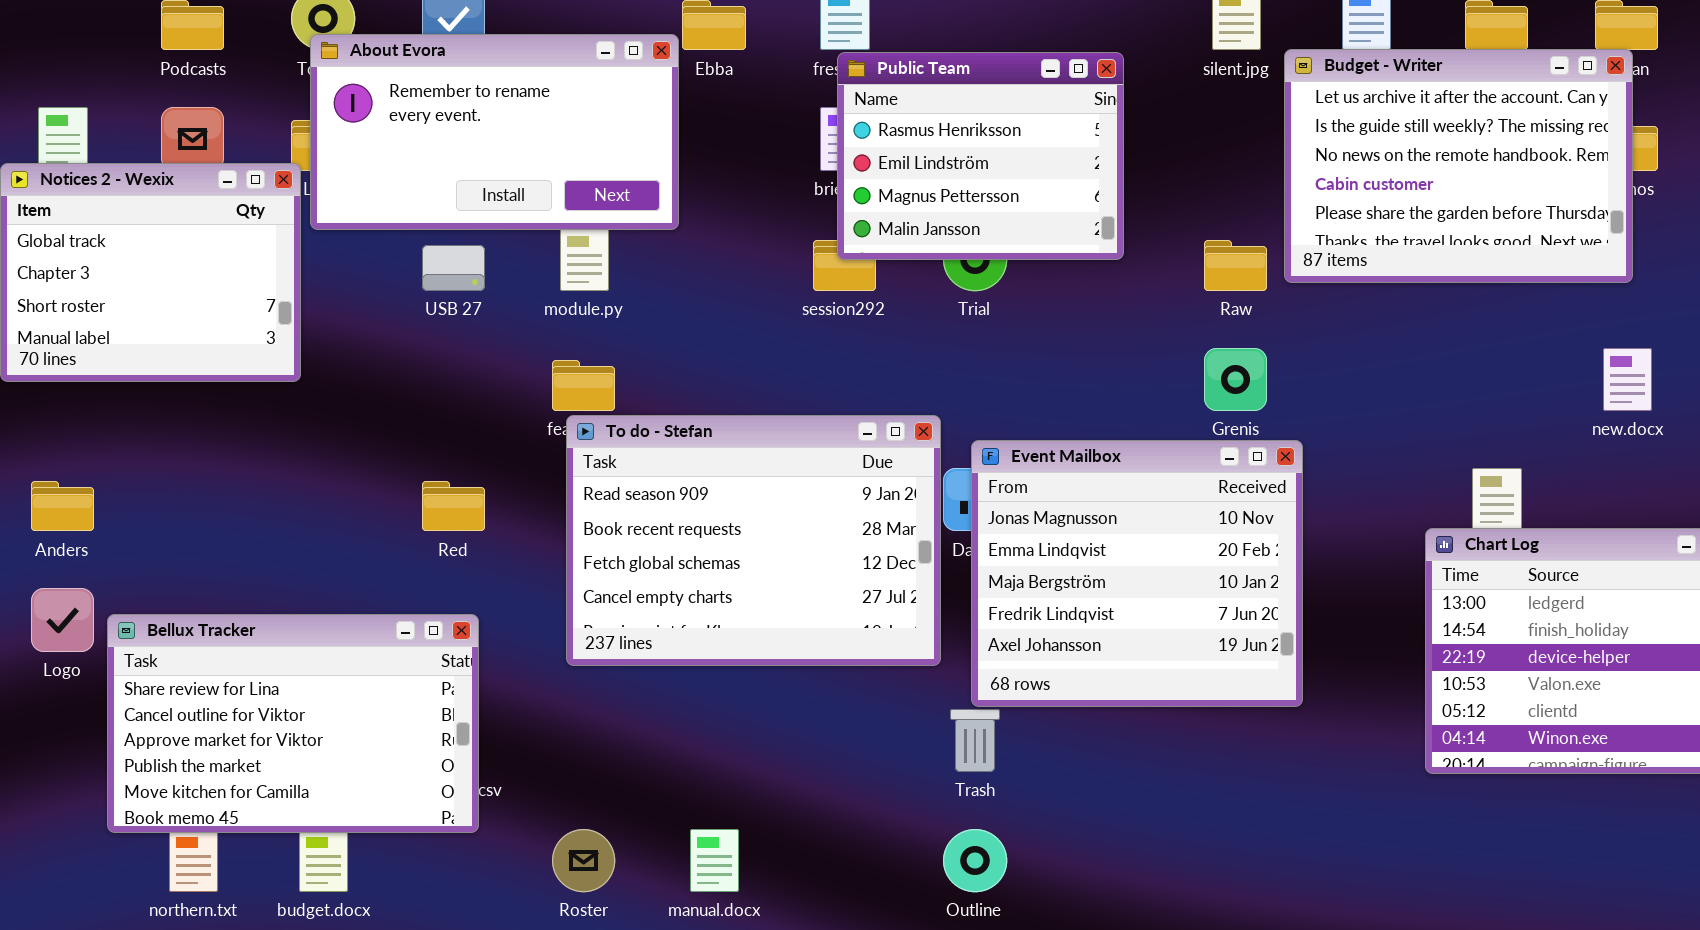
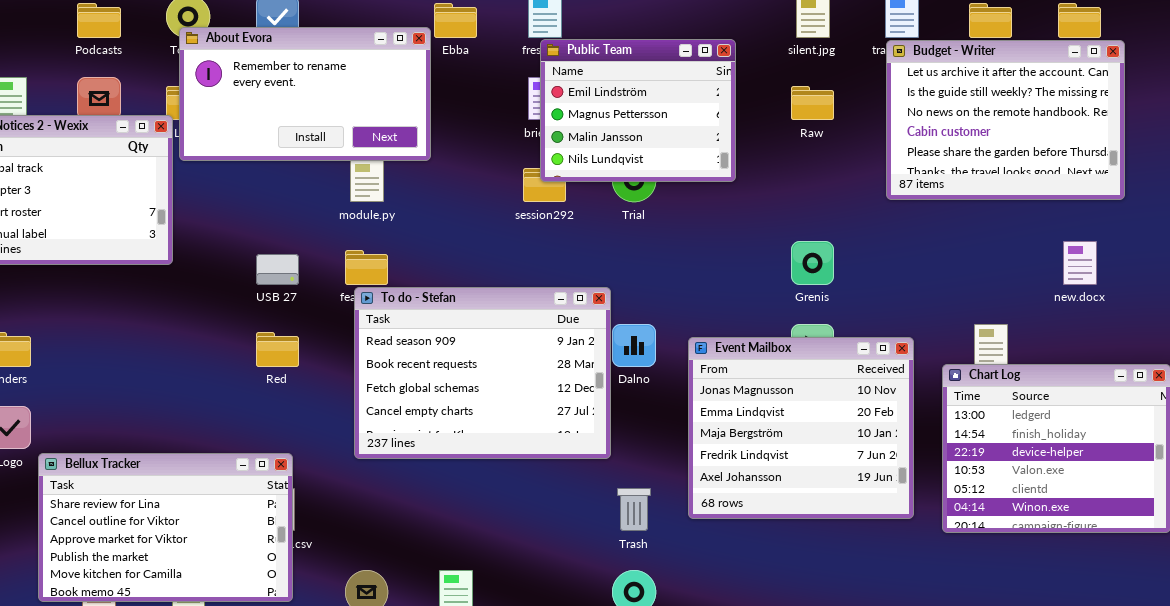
Budget - Writer: [1284,49,1633,283] -> [886,40,1125,200], moved
Public Team: [837,52,1124,260] -> [540,39,736,182], scrolled down 1 row
Raw: [1204,240,1267,291] -> [791,86,834,120], moved
USB 27: [422,245,485,291] -> [256,254,299,285], moved
Event Mailbox: [971,440,1303,707] -> [688,337,914,519], moved
Bellux Tracker: [107,614,479,833] -> [38,453,293,602], moved

